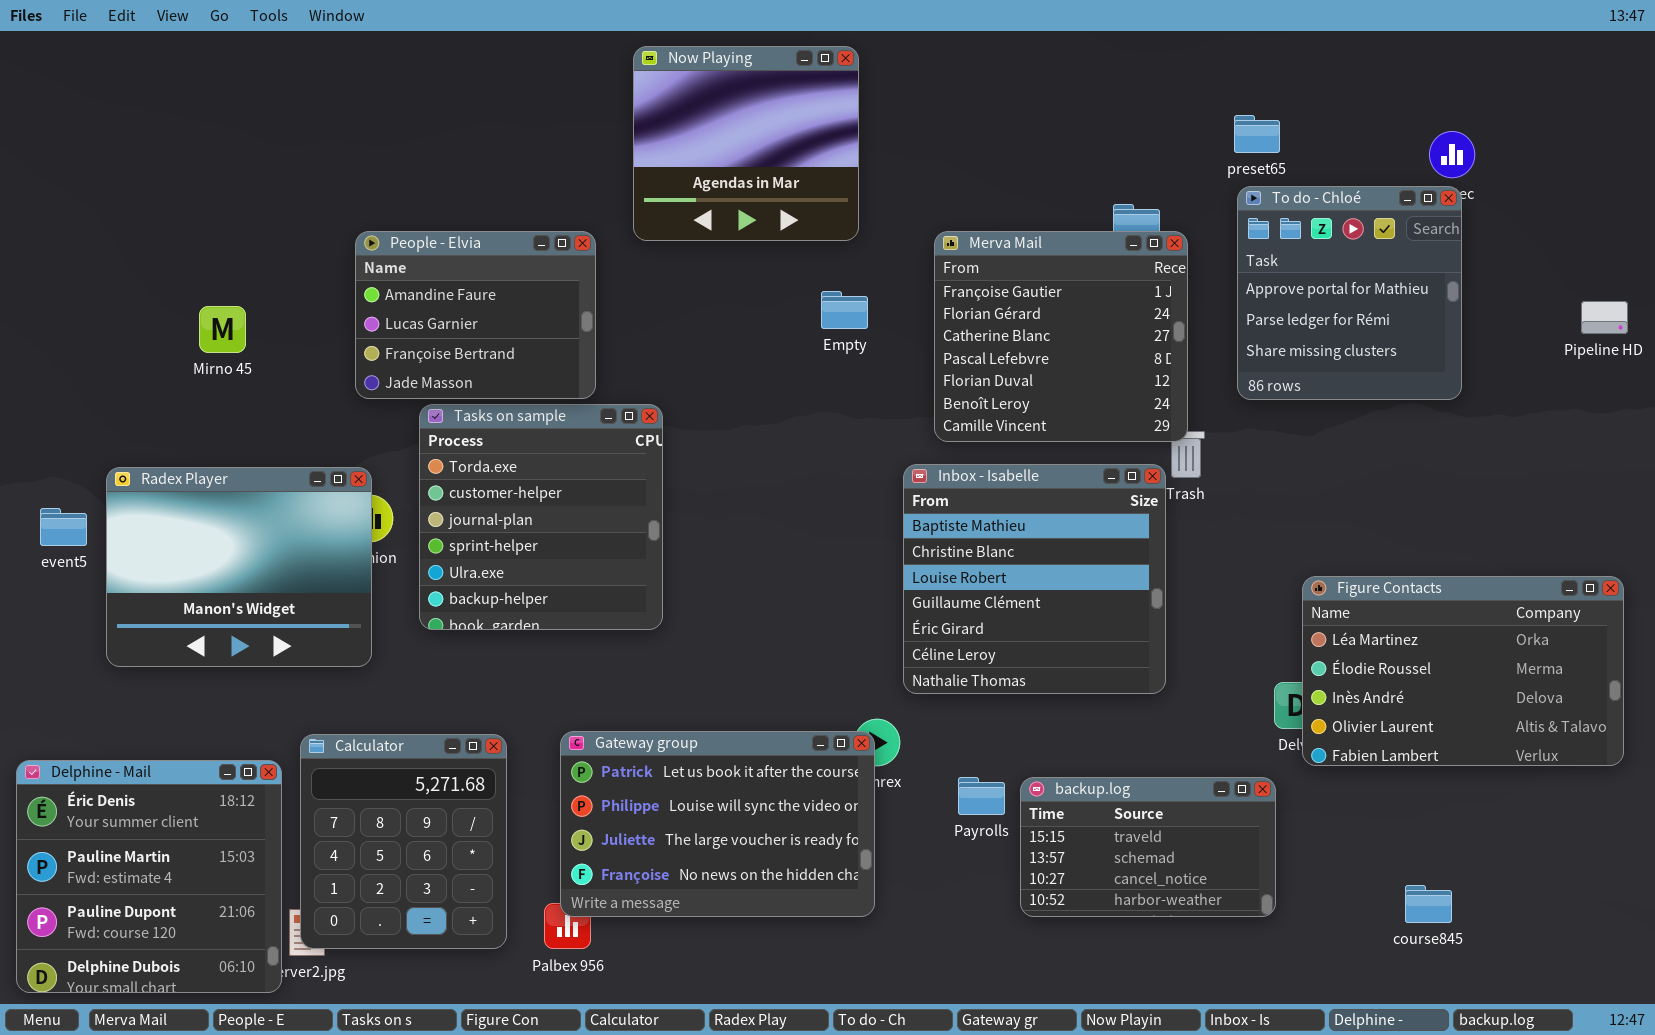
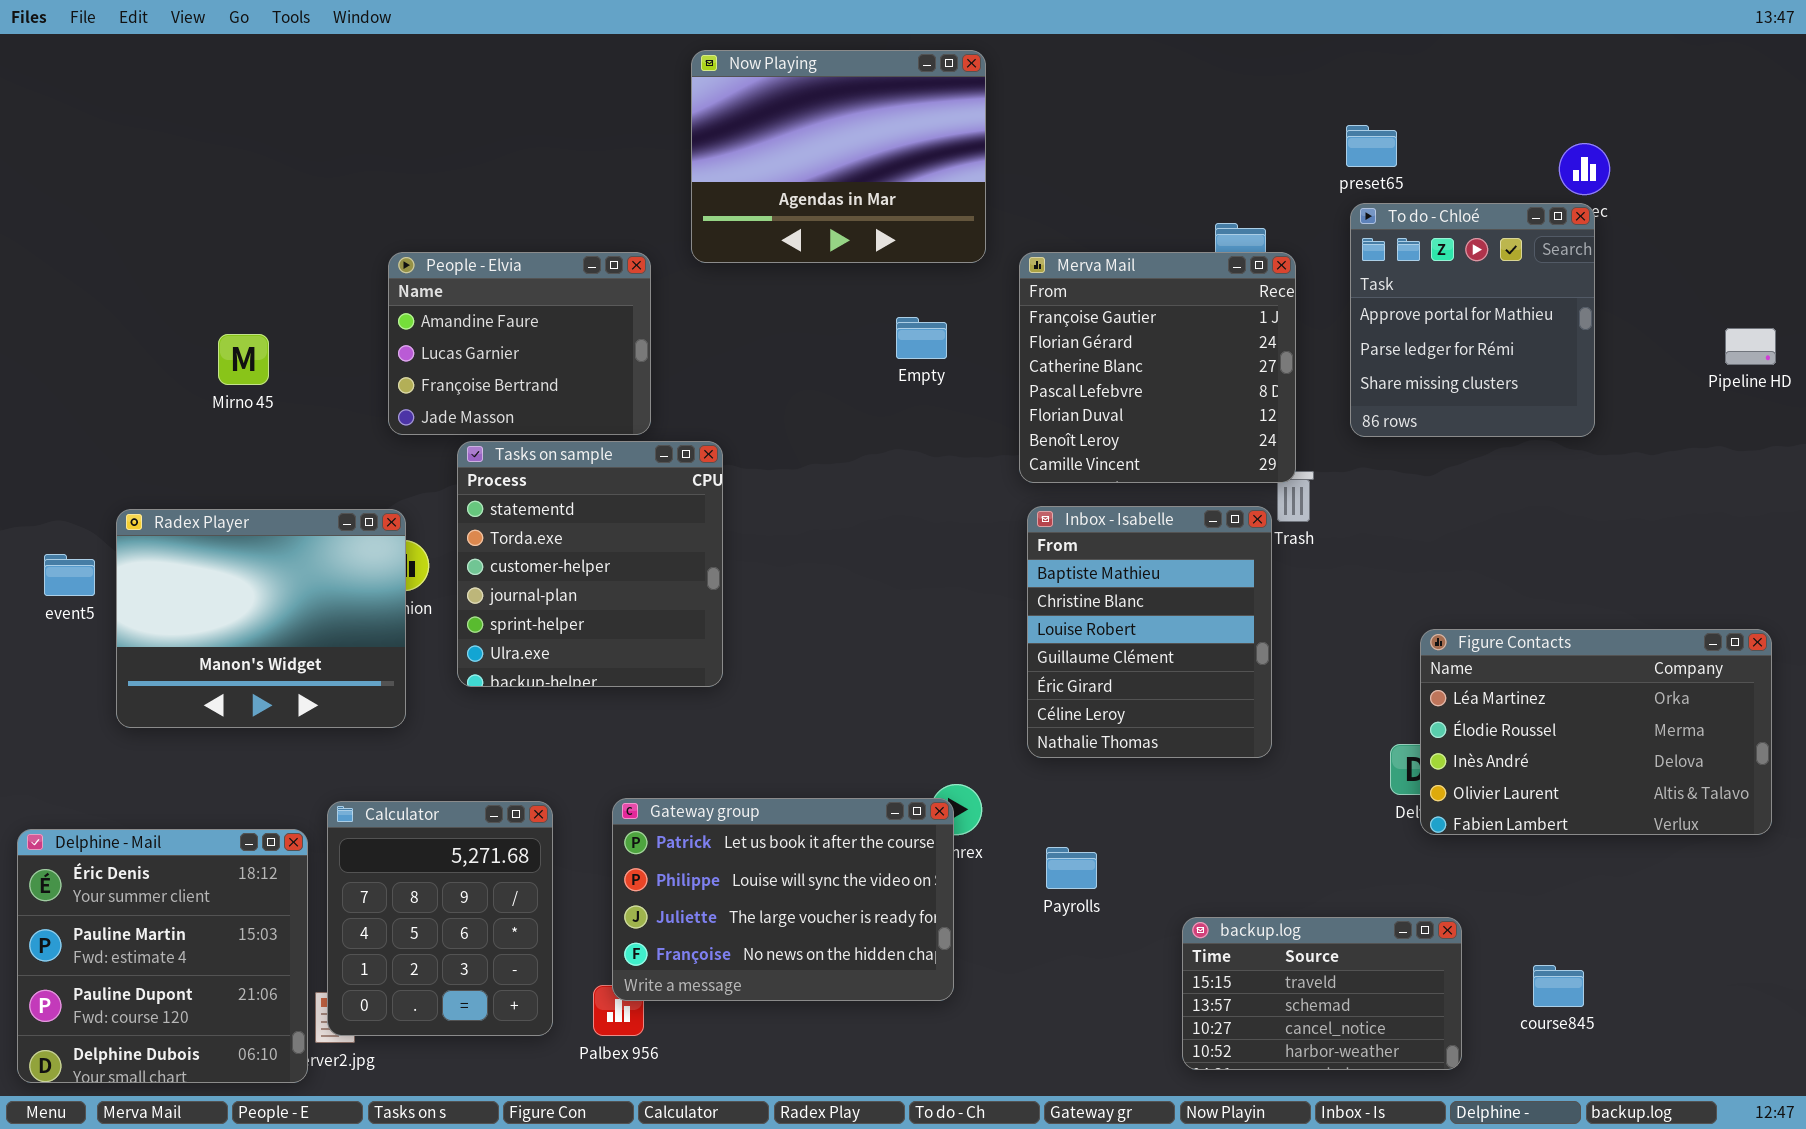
Now Playing: [633,46,859,241] -> [691,50,986,263], resized
Tasks on sample: [419,404,663,630] -> [457,441,723,687], scrolled up 1 row
Inbox - Isabelle: [903,464,1166,694] -> [1027,506,1272,758], resized
backup.log: [1020,777,1276,917] -> [1182,917,1462,1070], moved

